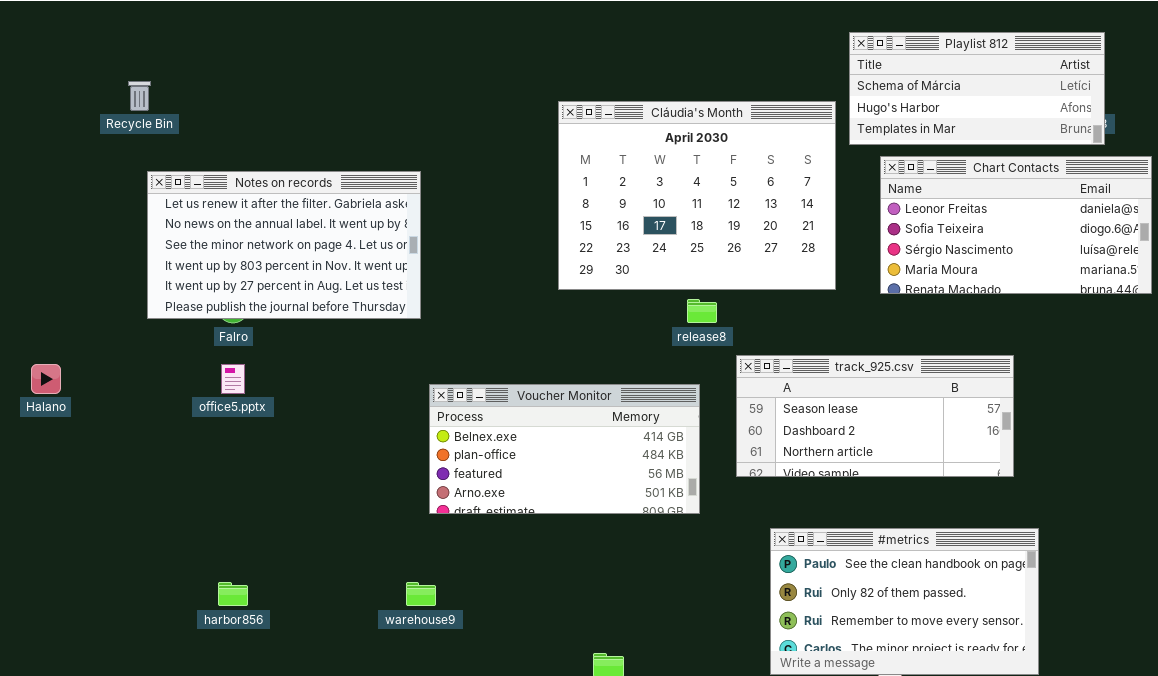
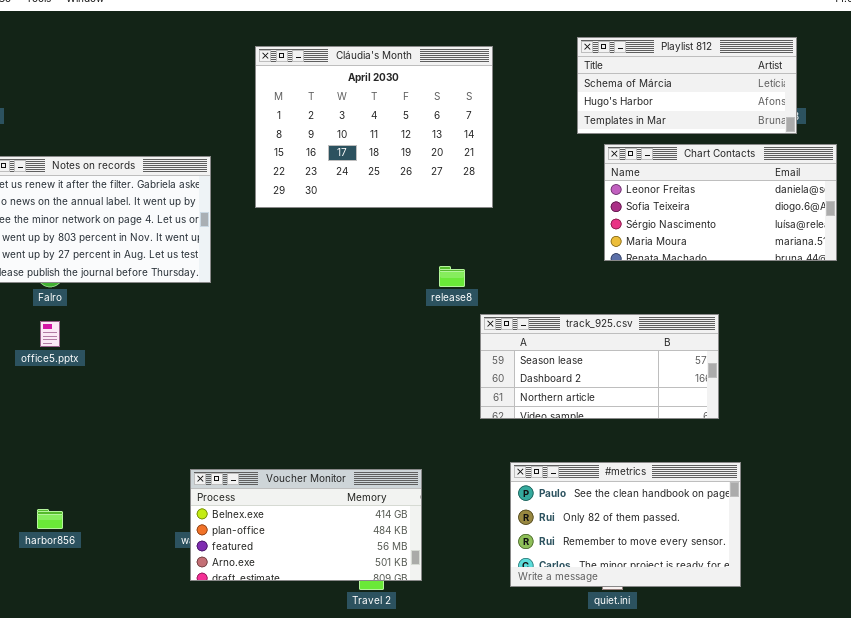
Cláudia's Month: [558,101,836,290] -> [255,46,493,208], moved
Voucher Monitor: [429,384,700,514] -> [190,469,422,581], moved

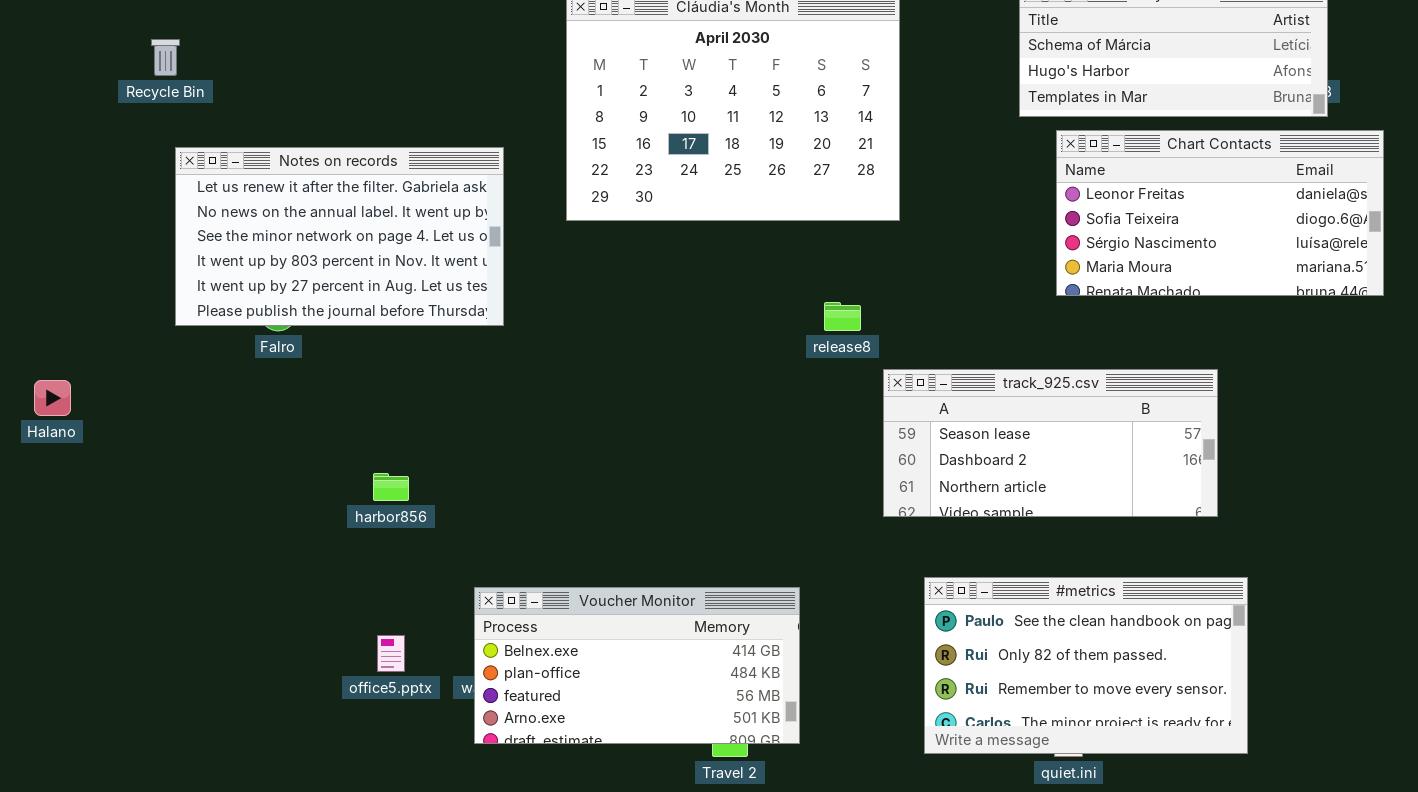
office5.pptx: [40,321,60,347] -> [377,635,405,672], moved
harbor856: [37,509,63,529] -> [373,473,409,501], moved

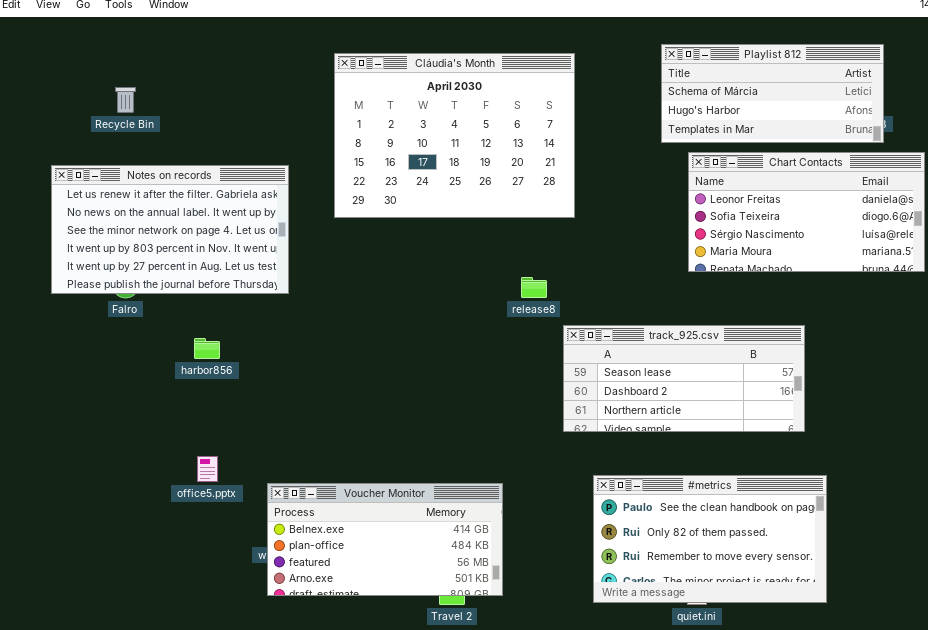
Recycle Bin: [151,39,180,76] -> [115,87,136,113], moved
harbor856: [373,473,409,501] -> [194,338,220,359], moved
office5.pptx: [377,635,405,672] -> [197,456,218,482], moved

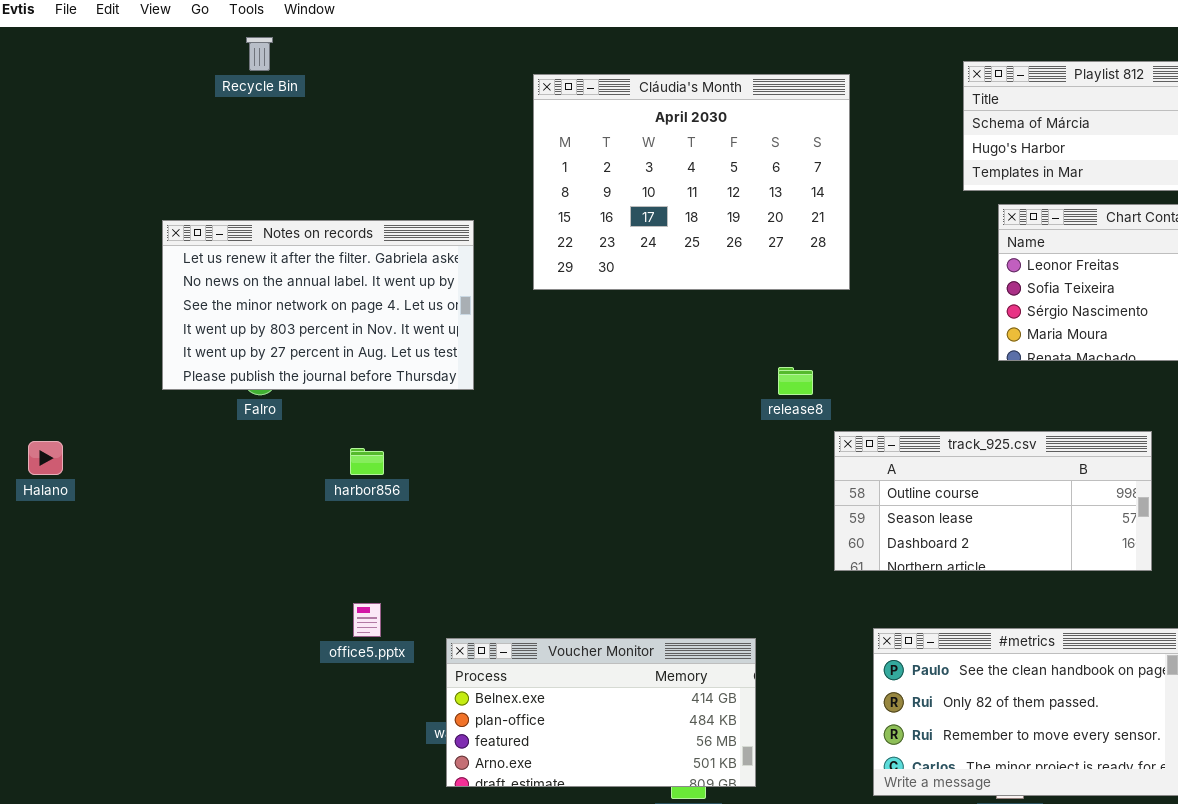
Recycle Bin: [115,87,136,113] -> [246,37,273,71], moved
track_925.csv: [563,325,805,432] -> [834,431,1152,571], scrolled up 1 row

